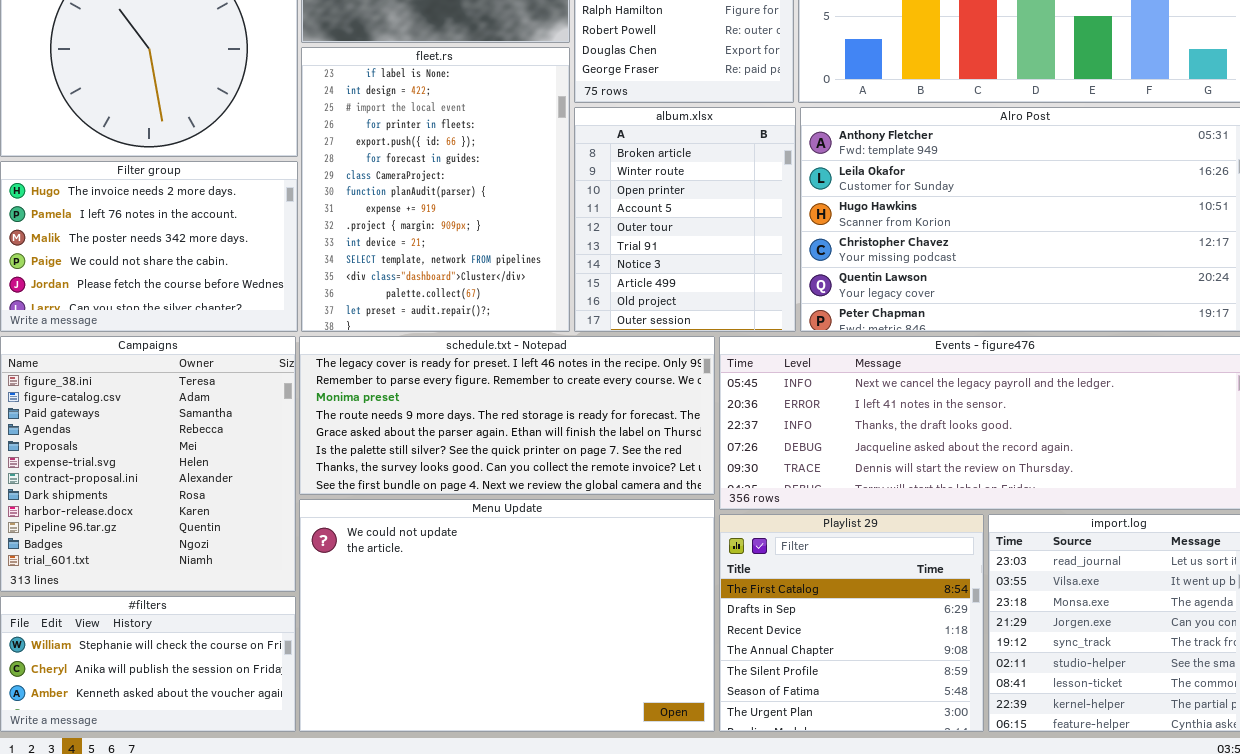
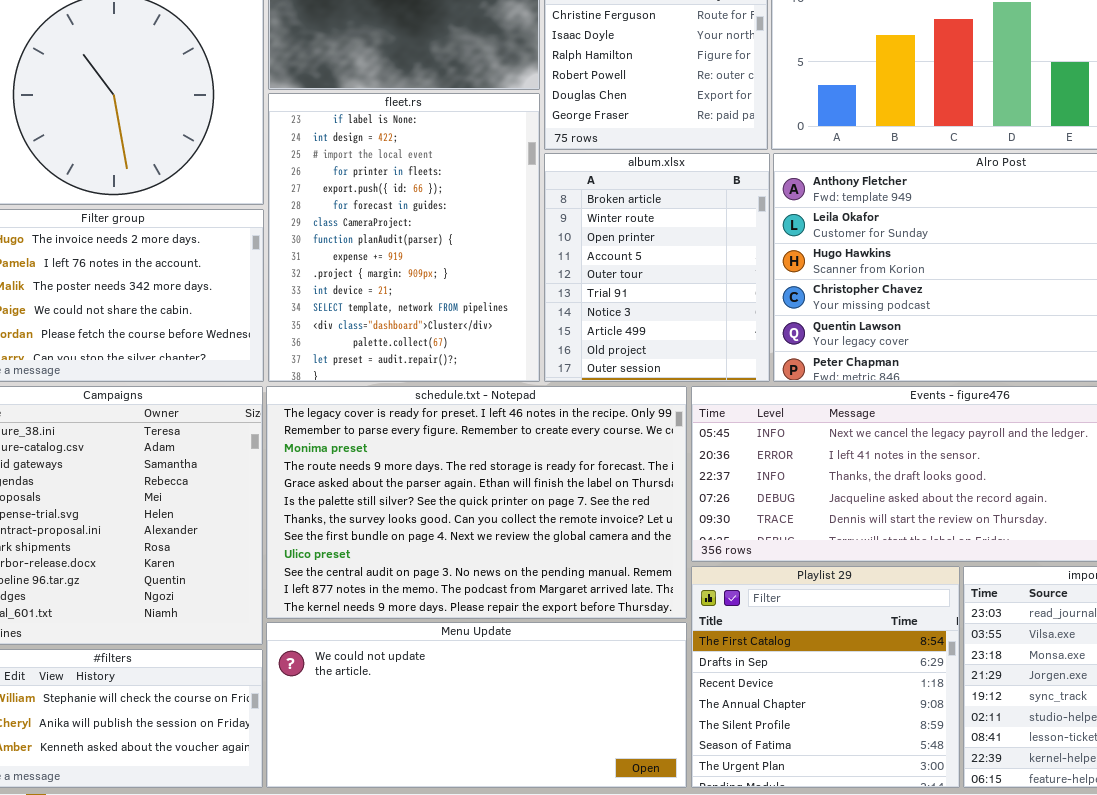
schedule.txt - Notepad: [299,336,715,495] -> [266,386,687,619], resized
Menu Update: [299,499,715,732] -> [266,622,687,788], resized

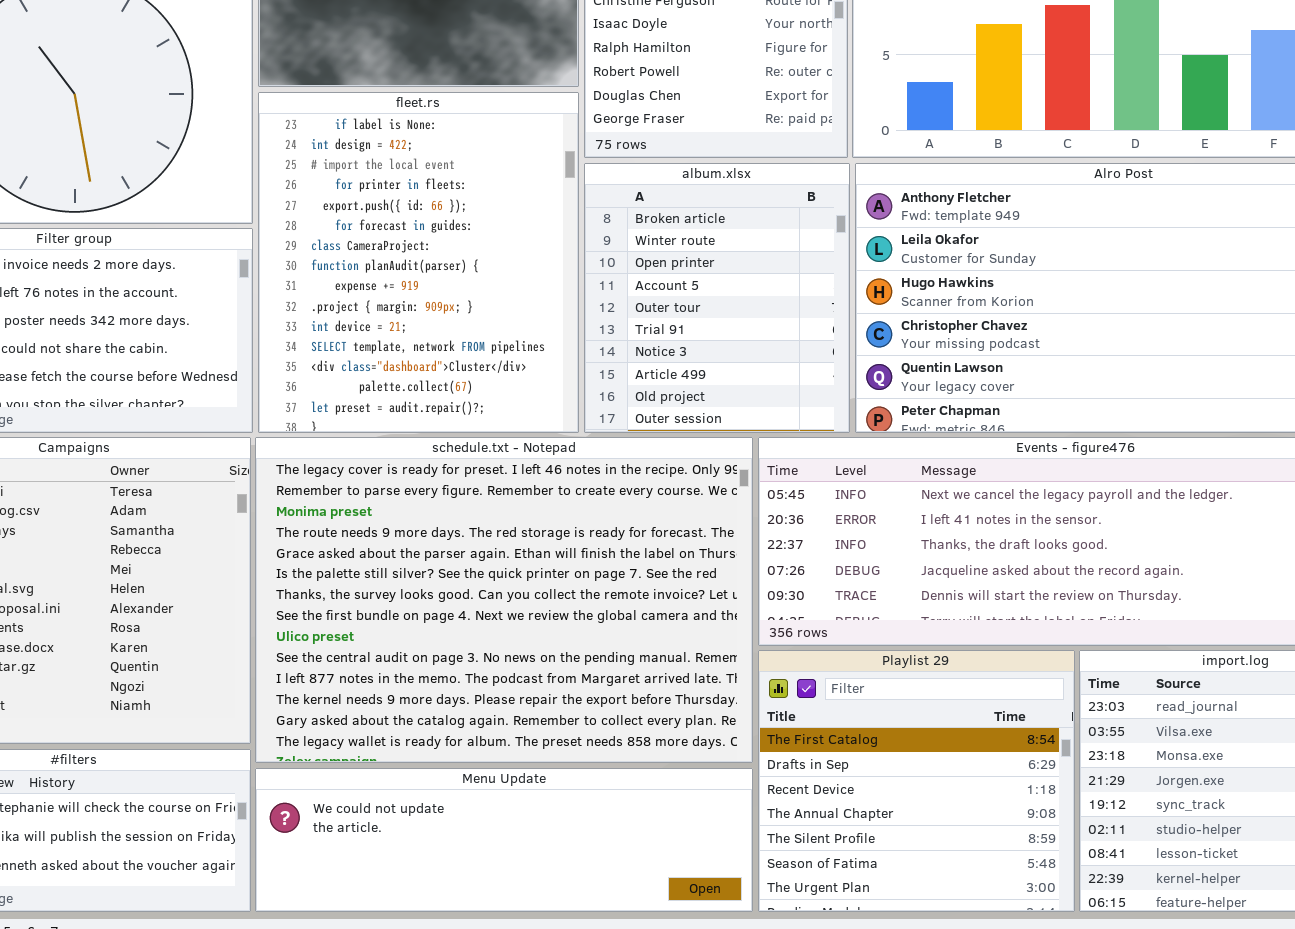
schedule.txt - Notepad: [266,386,687,619] -> [255,437,753,763], resized
Menu Update: [266,622,687,788] -> [255,768,753,912], resized

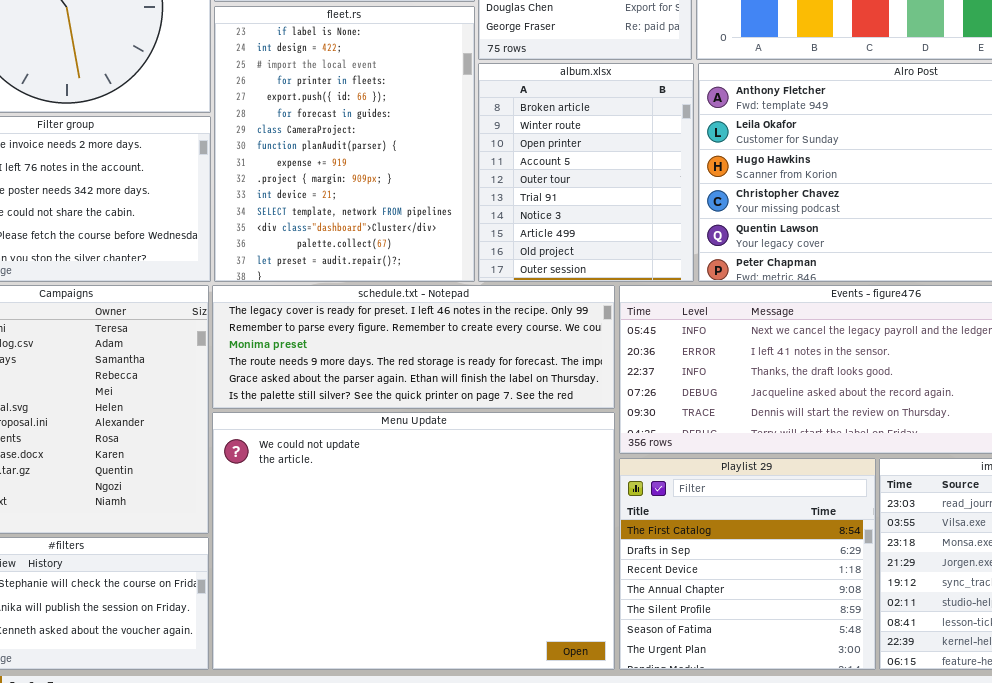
schedule.txt - Notepad: [255,437,753,763] -> [212,285,615,409], resized
Menu Update: [255,768,753,912] -> [212,412,615,670], resized

